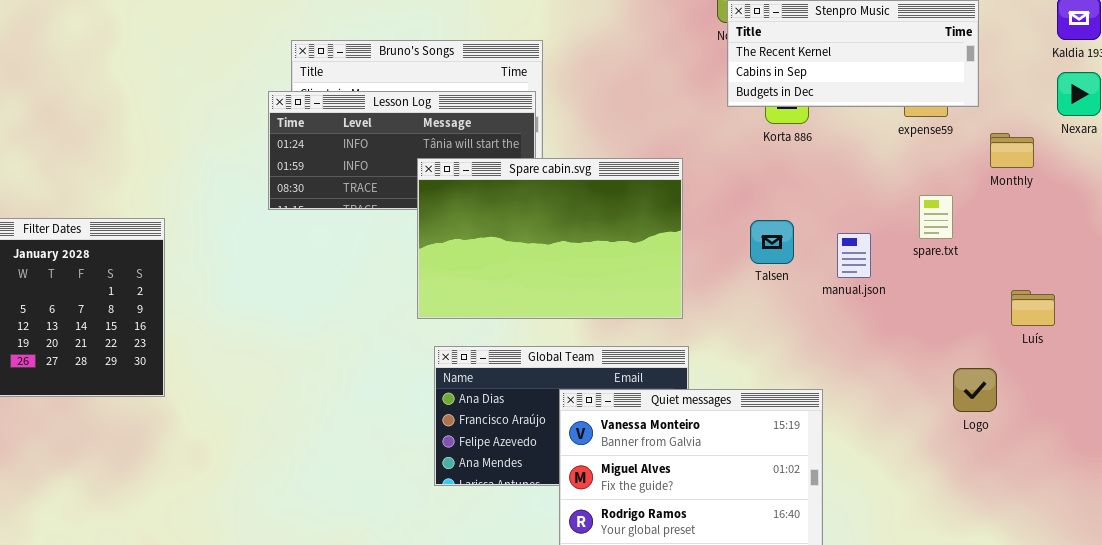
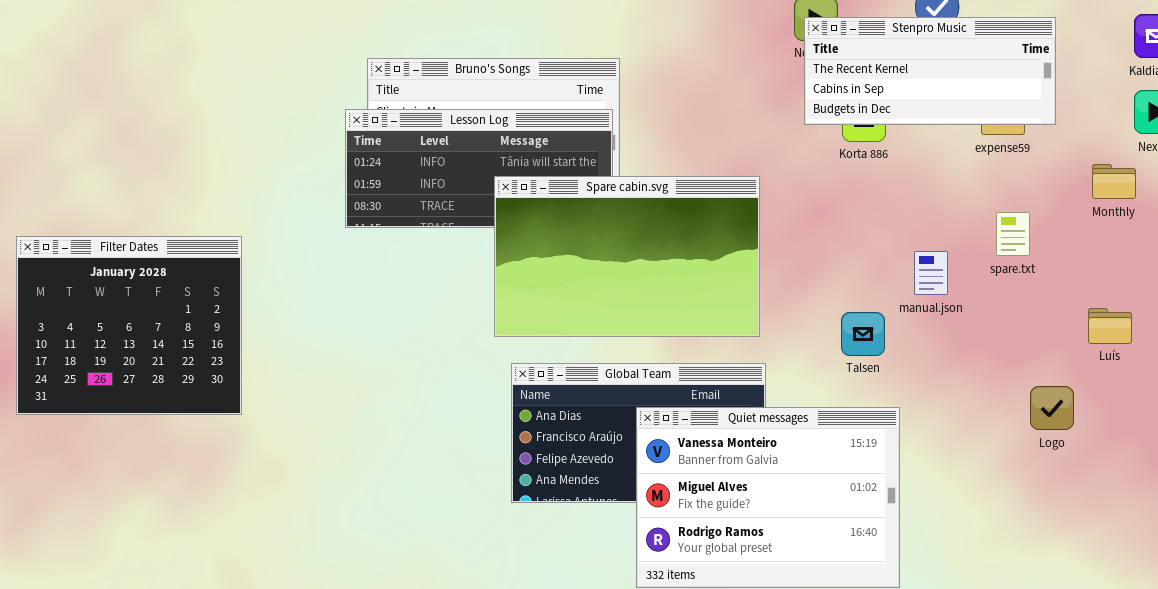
Monthly: [990,133,1034,168] -> [1092,164,1136,199], moved
Talsen: [750,220,794,264] -> [841,312,885,356], moved

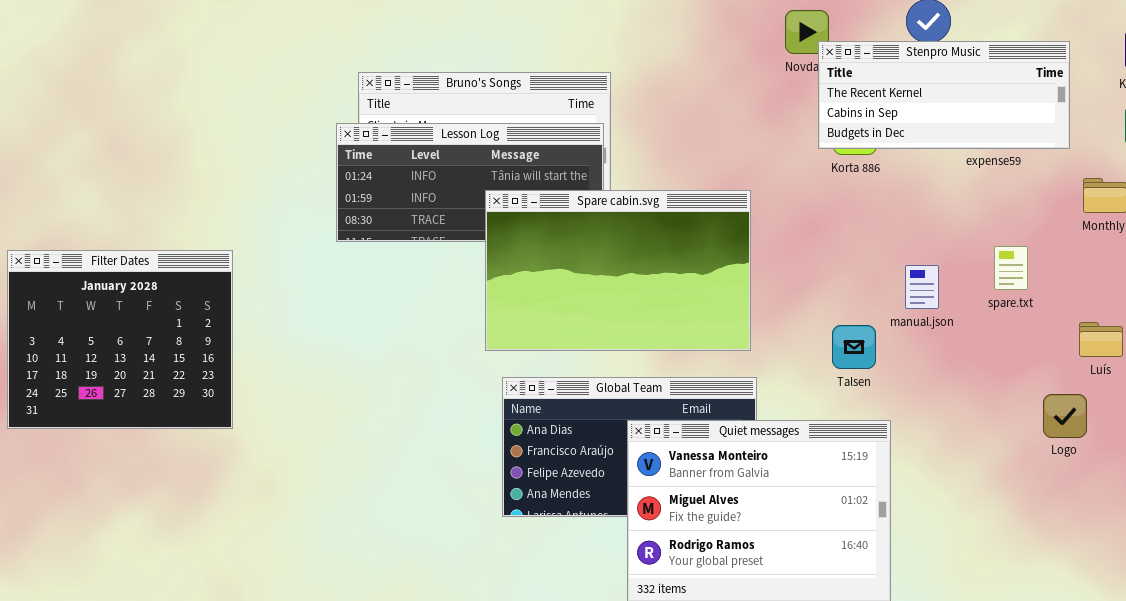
Stenpro Music: [804,17,1056,125] -> [818,41,1070,149], moved
spare.txt: [996,212,1030,256] -> [994,246,1028,290], moved
Logo: [1030,386,1074,430] -> [1043,394,1087,438], moved

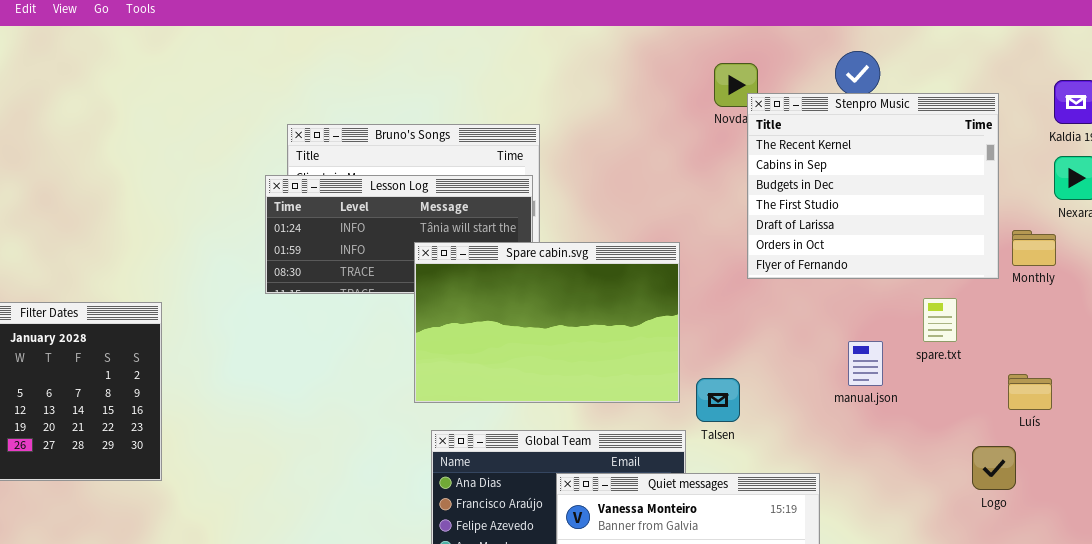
Stenpro Music: [818,41,1070,149] -> [747,93,999,279], resized
manual.json: [905,265,939,309] -> [848,341,883,386], moved
Talsen: [832,325,876,369] -> [696,378,740,422], moved

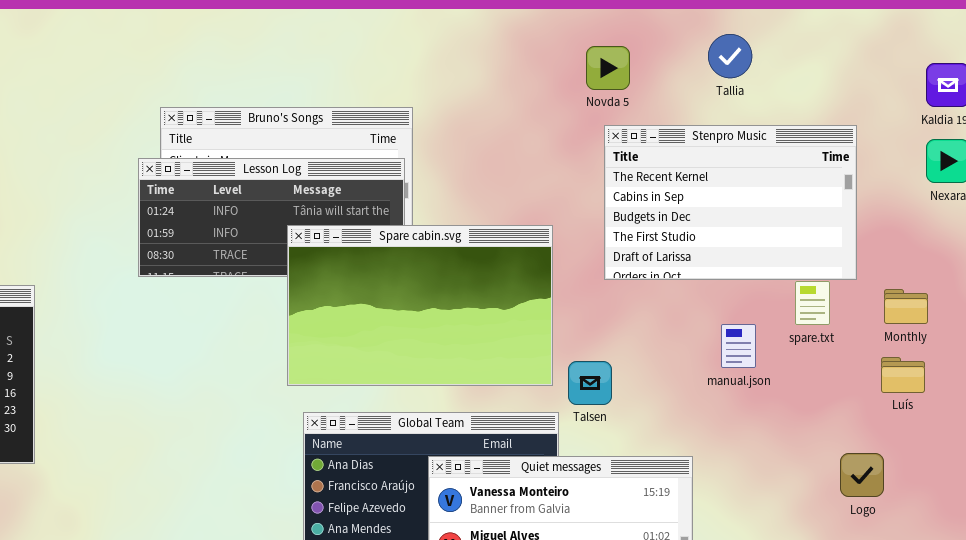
Stenpro Music: [747,93,999,279] -> [604,125,857,280], moved, resized
Monthly: [1012,230,1056,266] -> [884,289,928,324], moved
Logo: [972,446,1016,490] -> [840,453,884,497], moved

